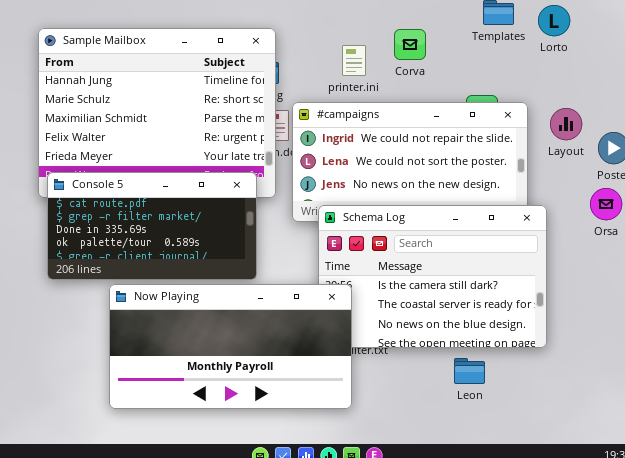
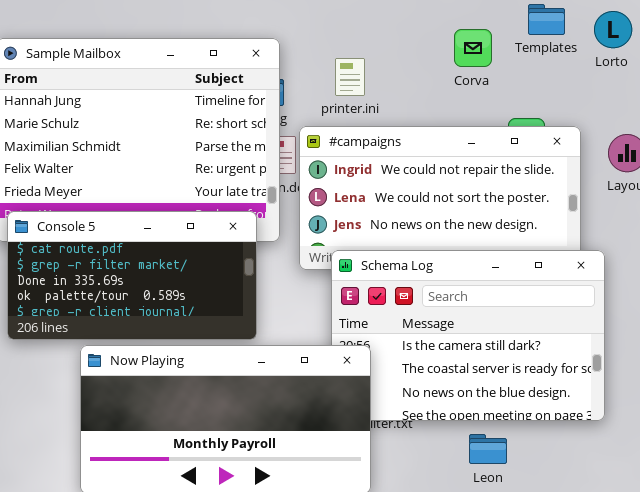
Corva: [394,29,426,60] -> [454,29,492,67], moved
printer.ini: [342,45,366,76] -> [335,58,365,96], moved
Leon: [454,358,485,384] -> [469,434,507,464], moved

